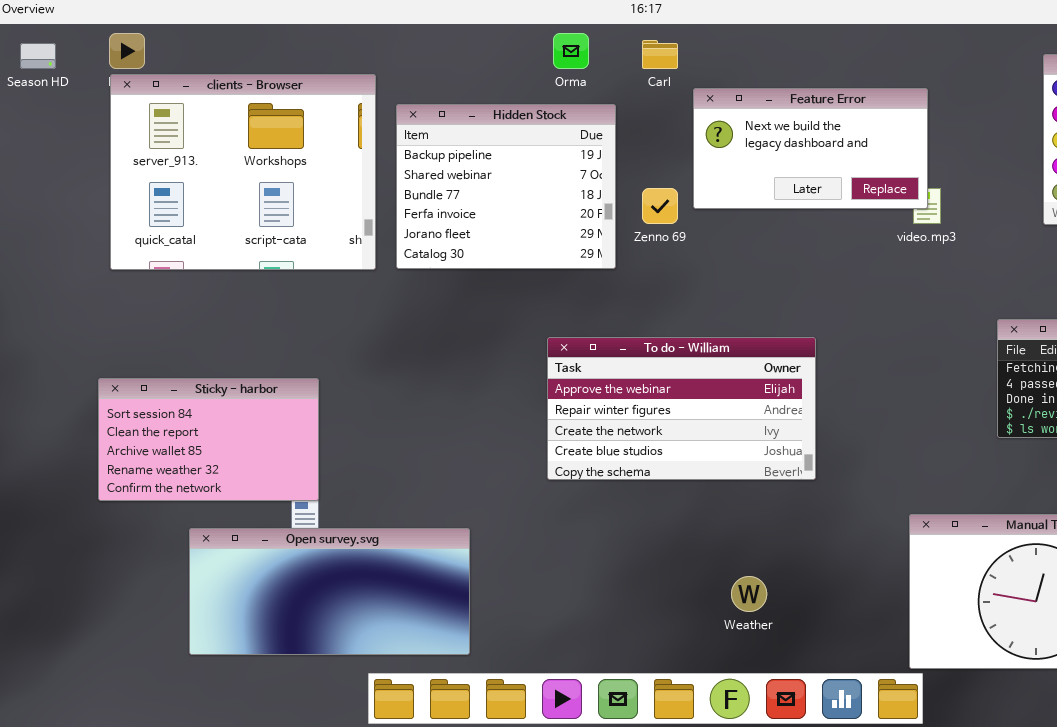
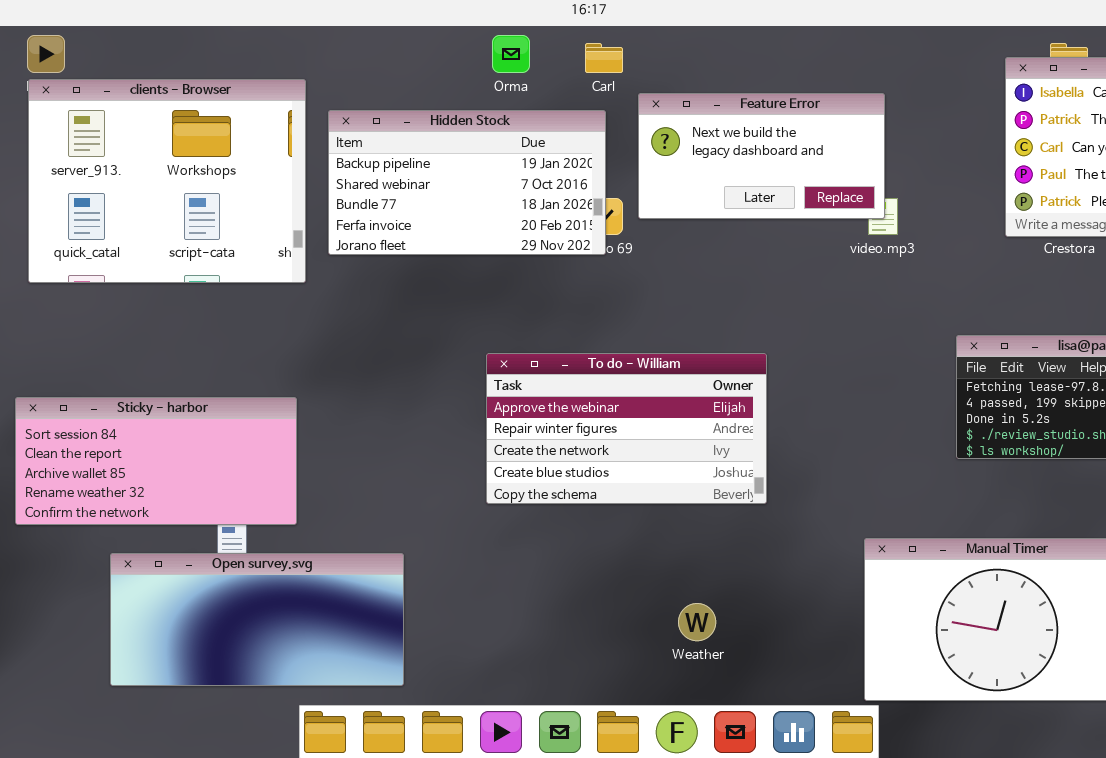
Hidden Stock: [396,104,616,269] -> [328,110,606,255], resized
Sticky - harbor: [98,378,319,501] -> [15,397,297,525], resized

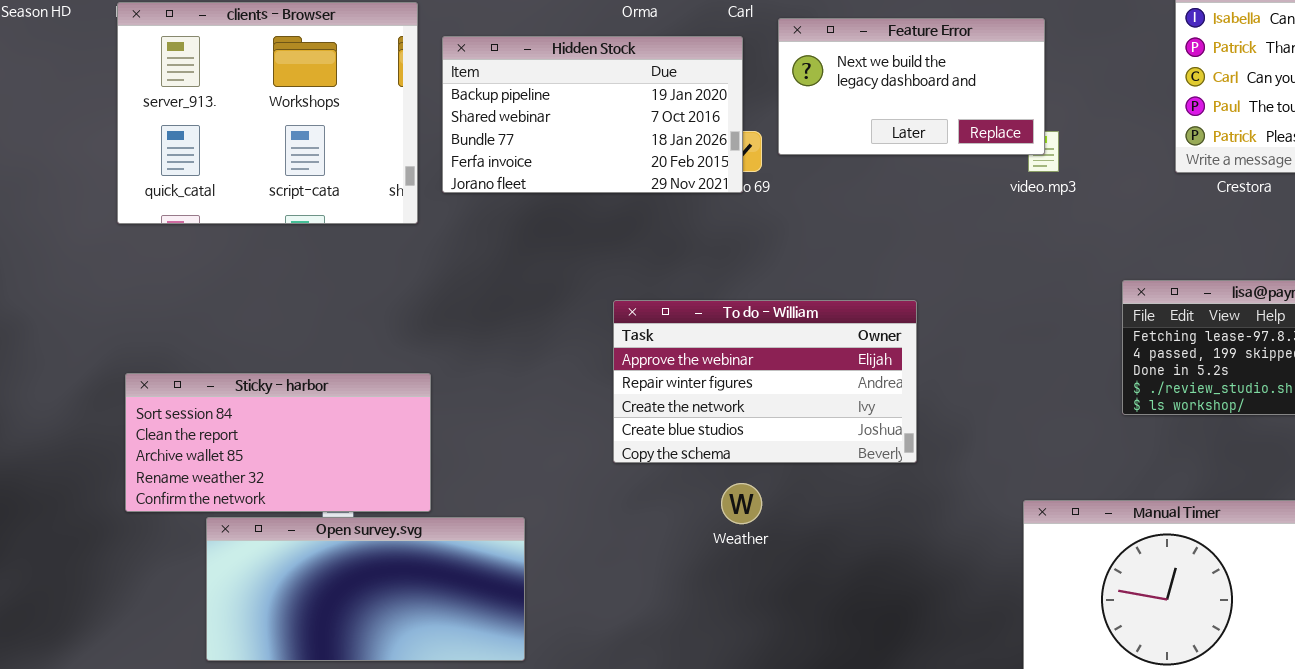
Sticky - harbor: [15,397,297,525] -> [125,373,431,512], moved
Weather: [678,603,716,641] -> [721,483,762,524], moved

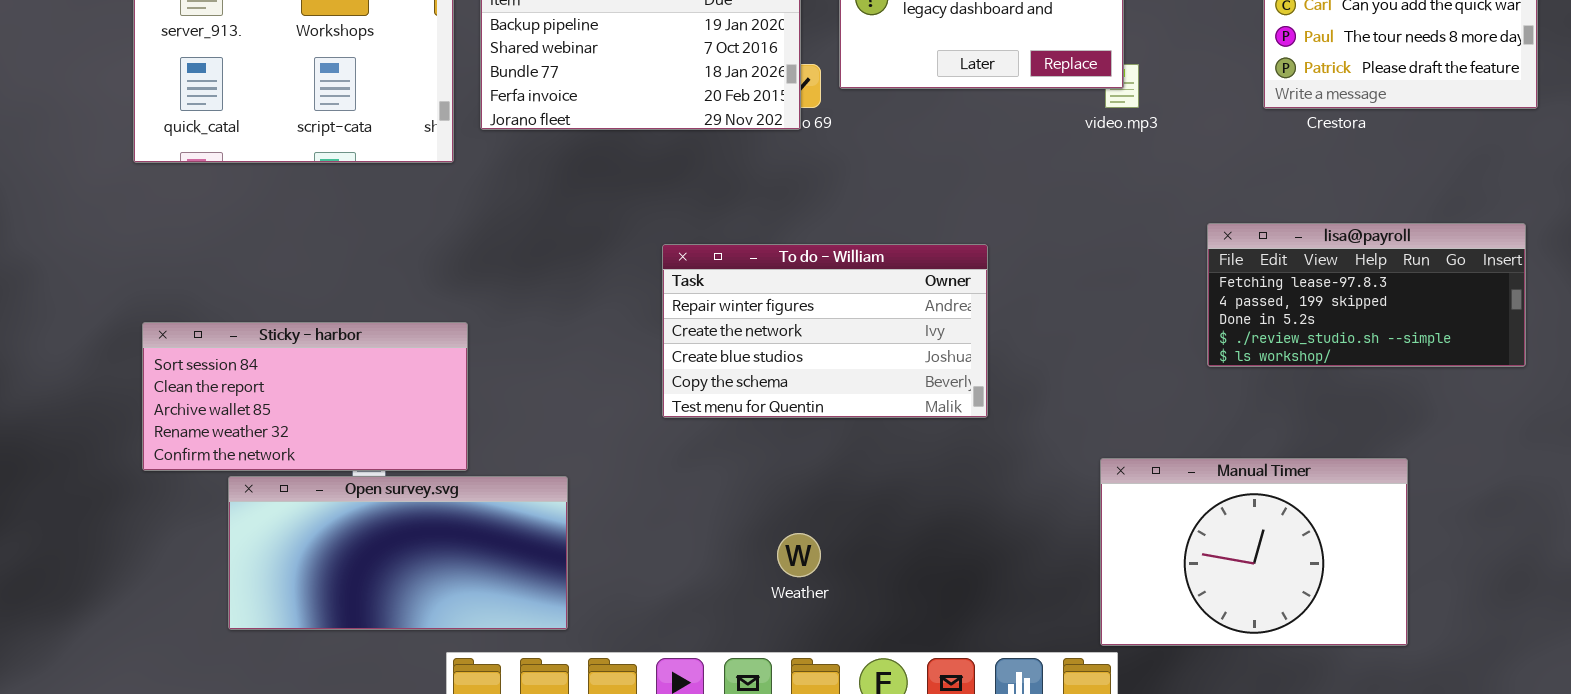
To do - William: [613,300,917,463] -> [662,244,988,418], scrolled down 1 row
Weather: [721,483,762,524] -> [777,533,821,577], moved

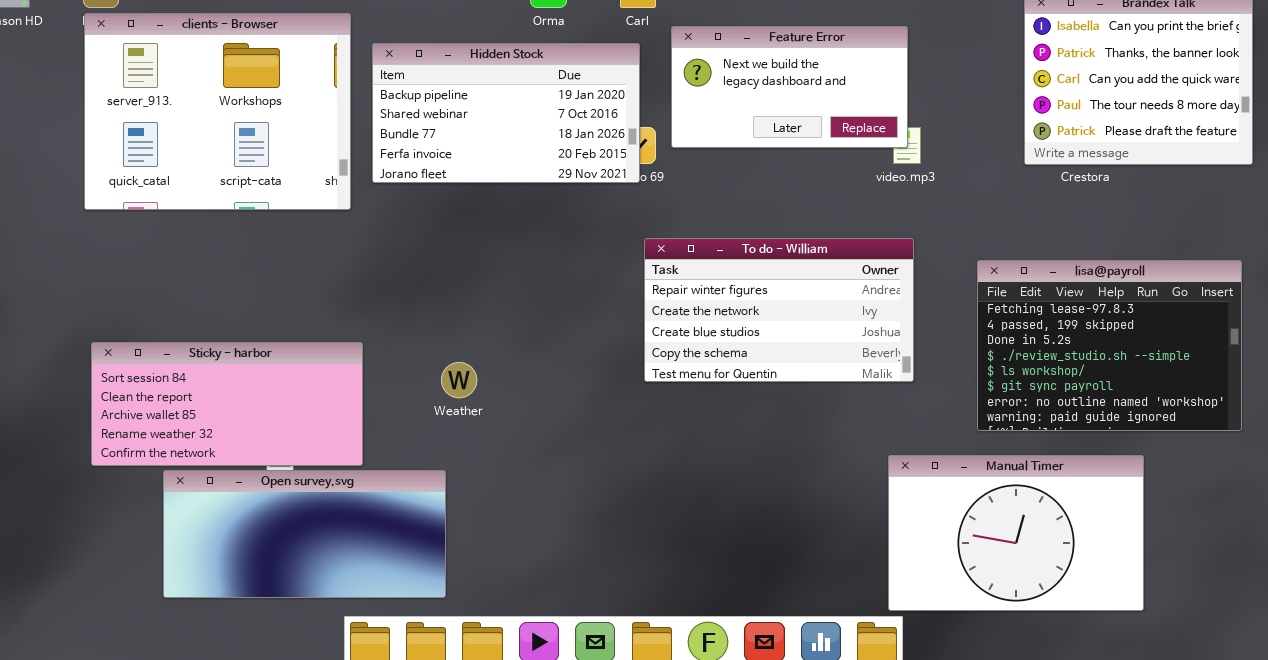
lisa@payroll: [1207,223,1526,367] -> [977,260,1242,431], resized
To do - William: [662,244,988,418] -> [644,238,914,382], moved
Weather: [777,533,821,577] -> [441,362,477,398], moved

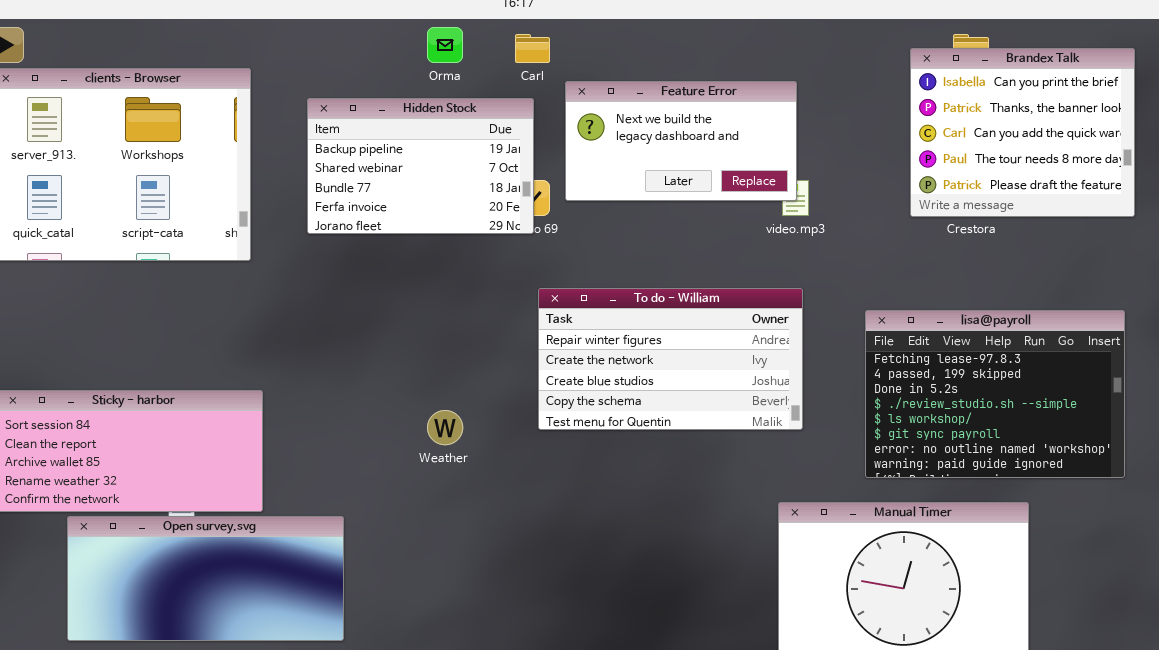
Hidden Stock: [372,43,640,183] -> [307,98,534,234], resized
Weather: [441,362,477,398] -> [427,410,463,445], moved

